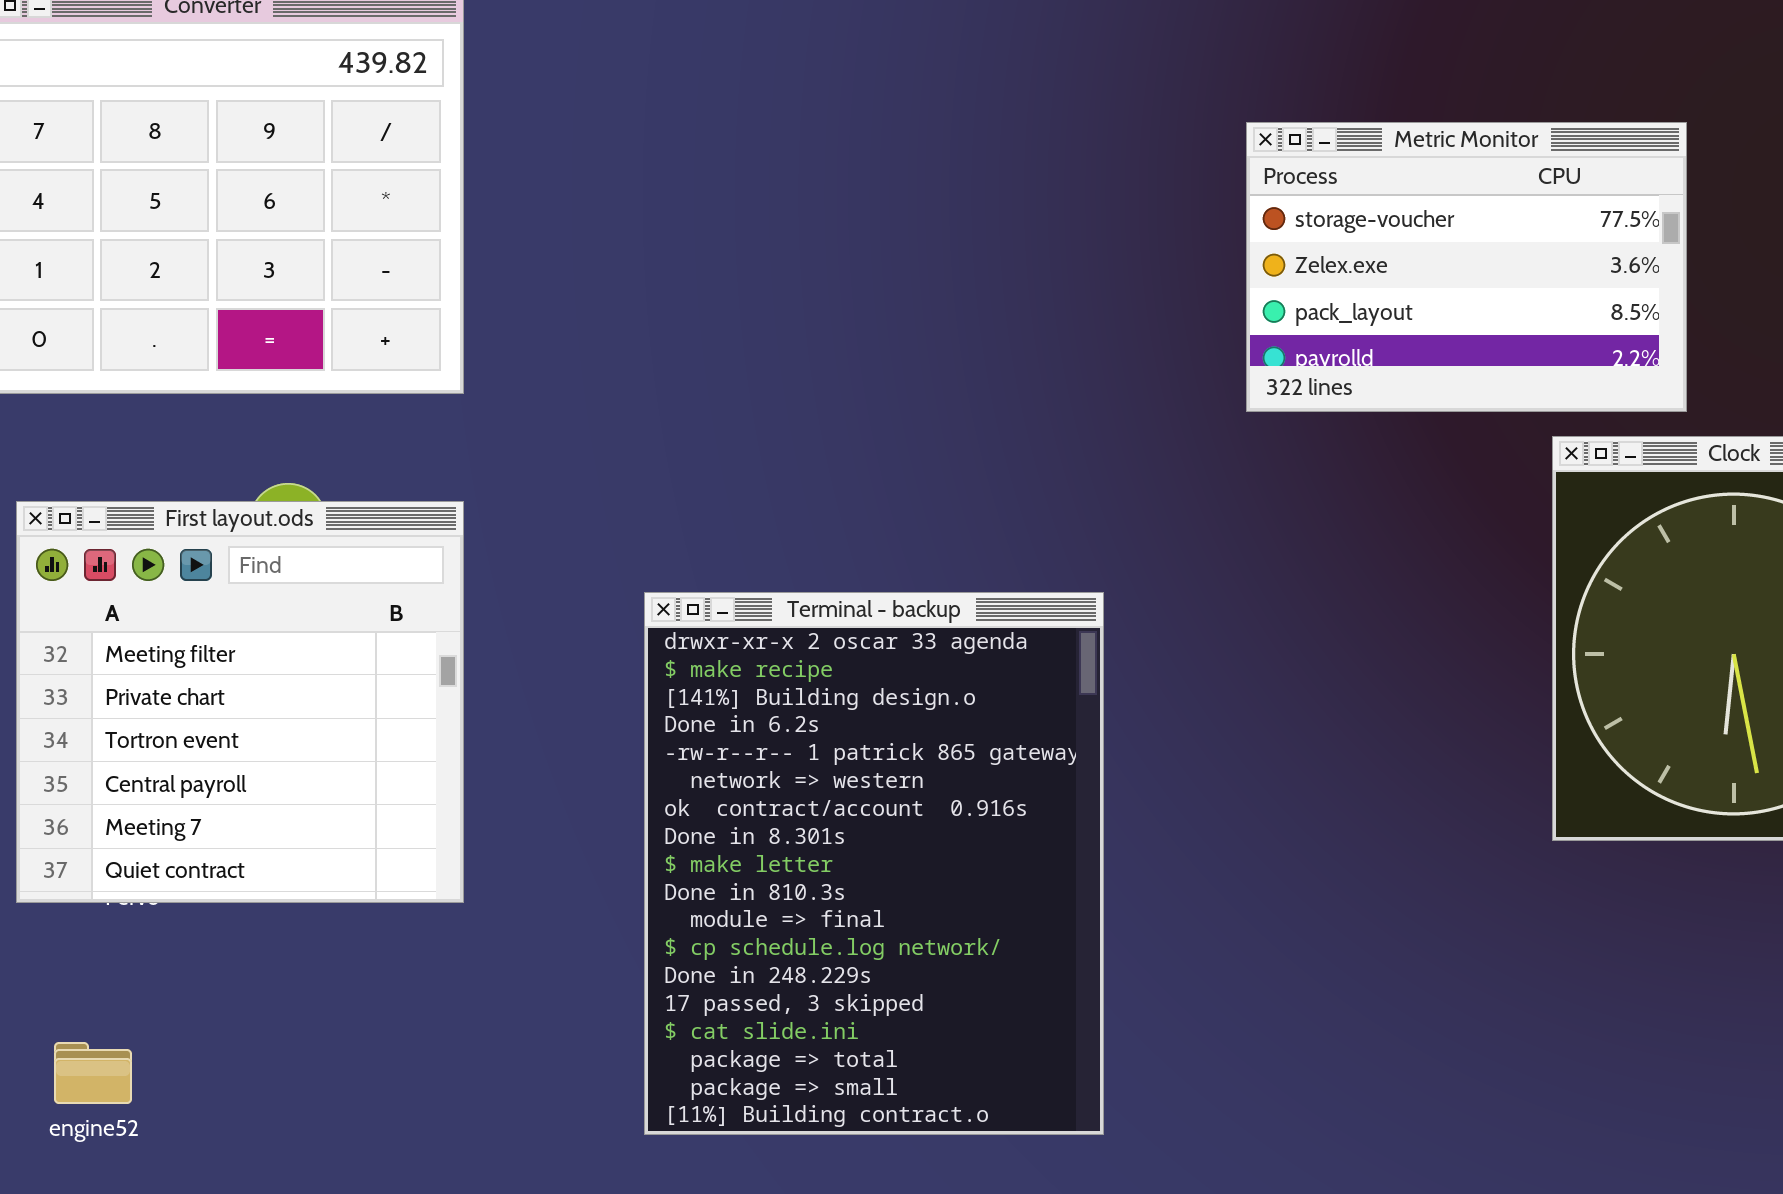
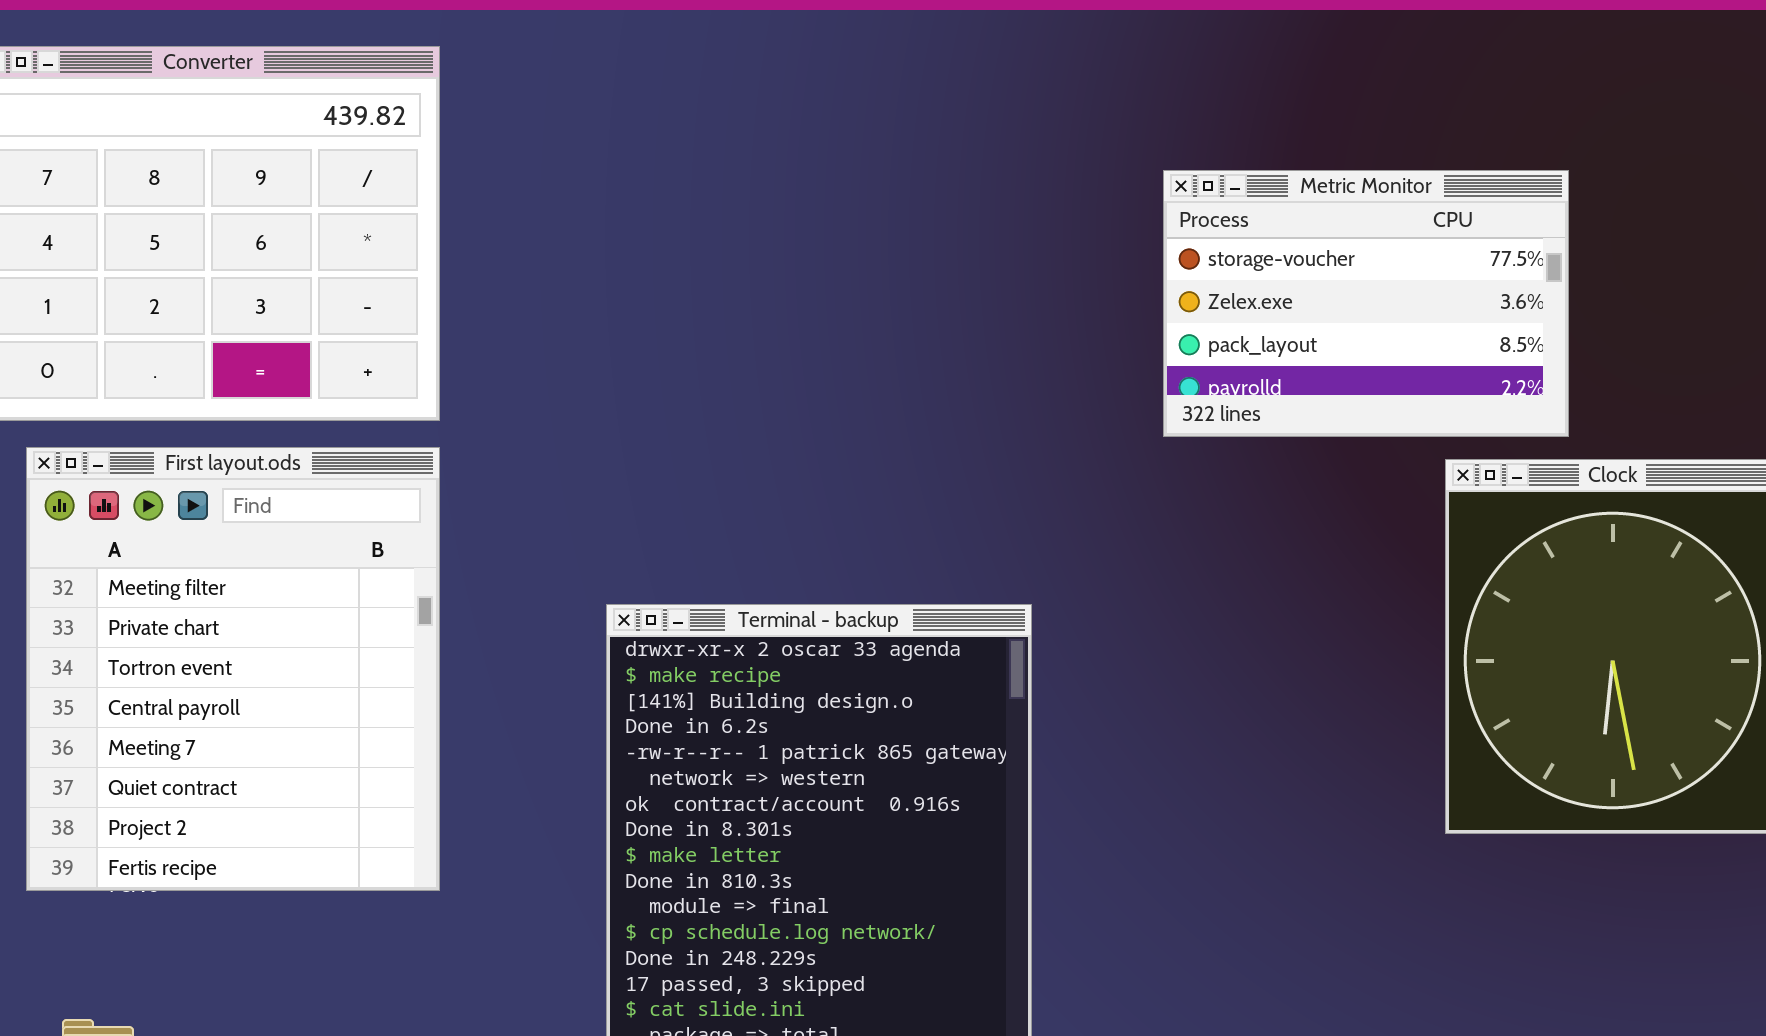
First layout.ods: [16,501,464,903] -> [26,447,440,891], resized

